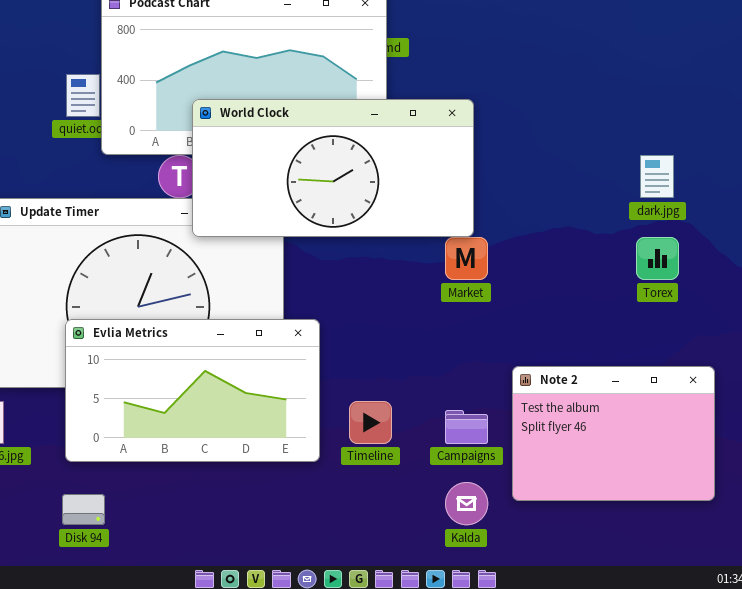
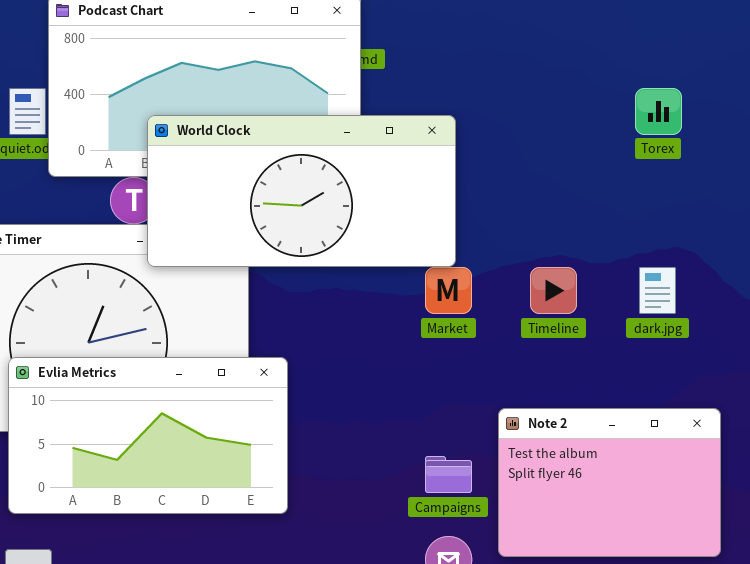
dark.jpg: [640,155,674,198] -> [639,267,676,314], moved
Torex: [636,237,679,280] -> [635,88,682,135], moved
Timeline: [349,401,392,444] -> [530,267,577,314], moved

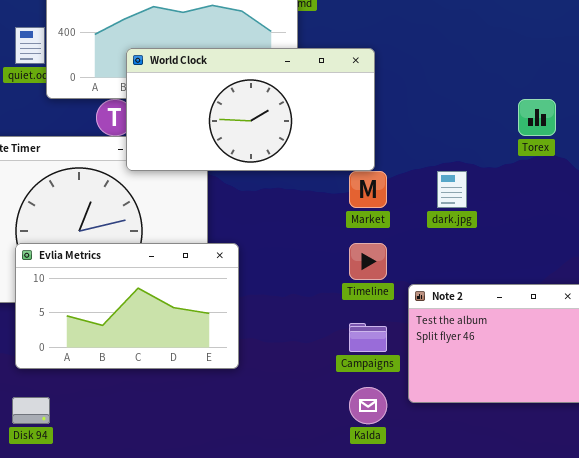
Torex: [635,88,682,135] -> [518,99,556,136], moved
Timeline: [530,267,577,314] -> [349,243,387,280], moved
dark.jpg: [639,267,676,314] -> [437,171,467,208], moved

